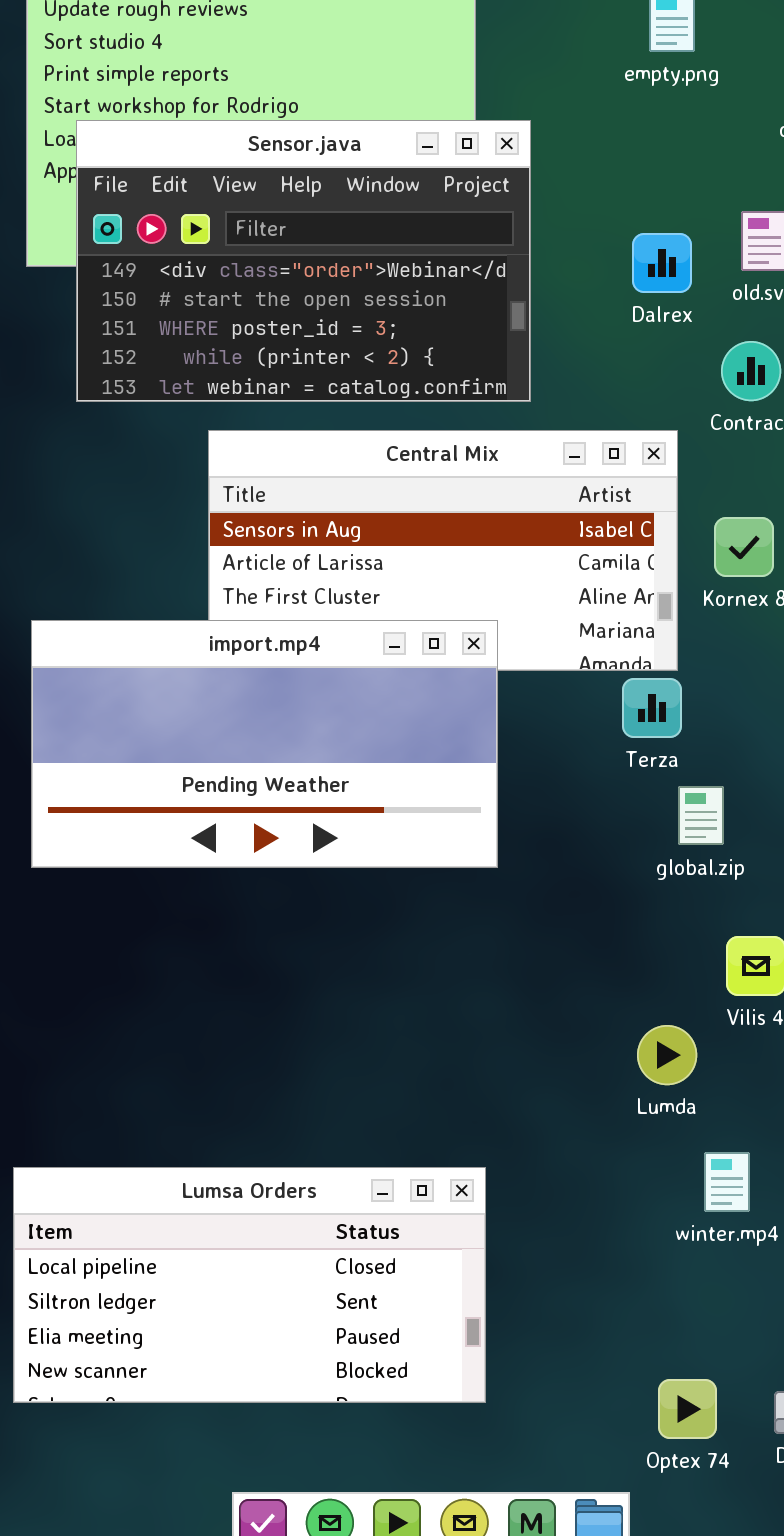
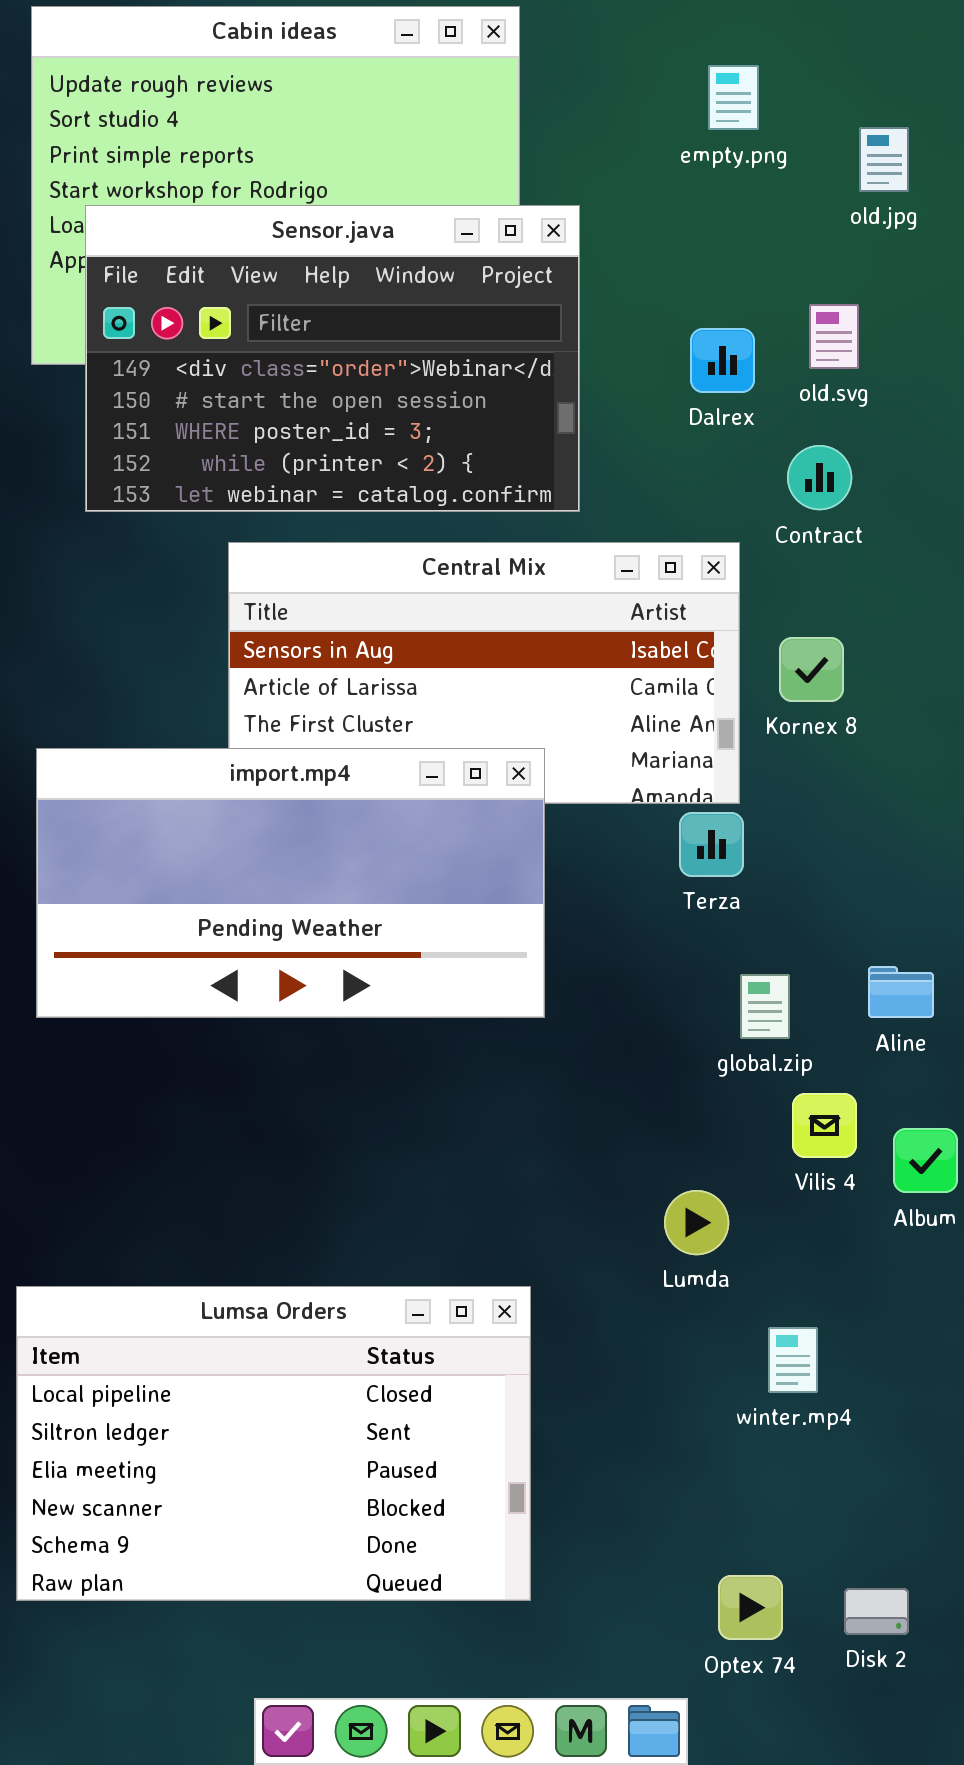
global.zip: [678,786,724,845] -> [740,974,790,1039], moved
Lumda: [637,1025,697,1085] -> [664,1190,729,1255], moved
Lumsa Orders: [13,1167,486,1403] -> [16,1286,531,1601], resized

